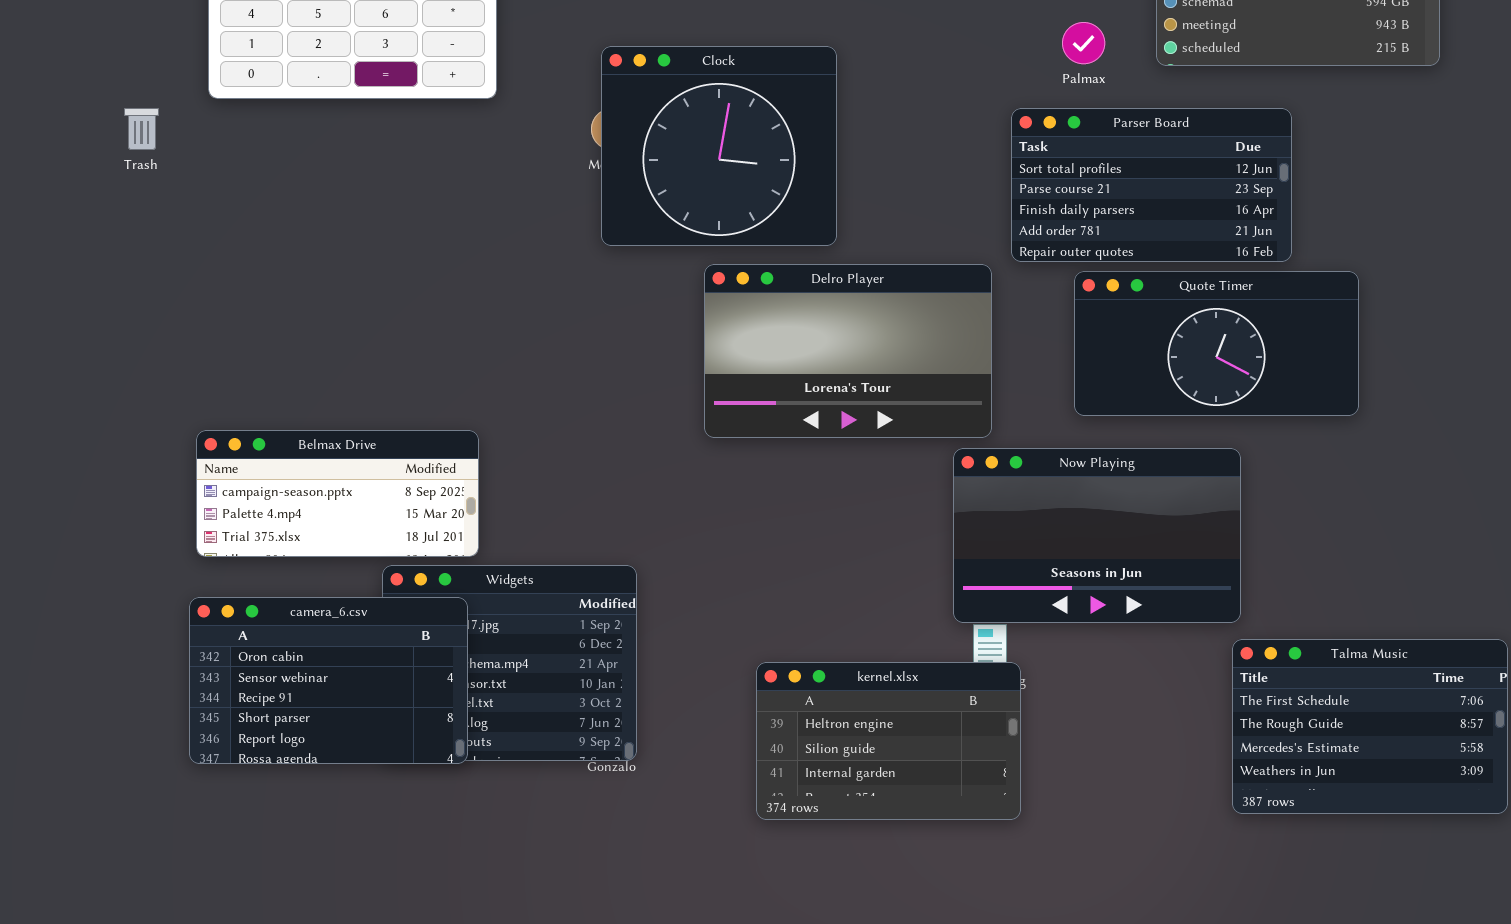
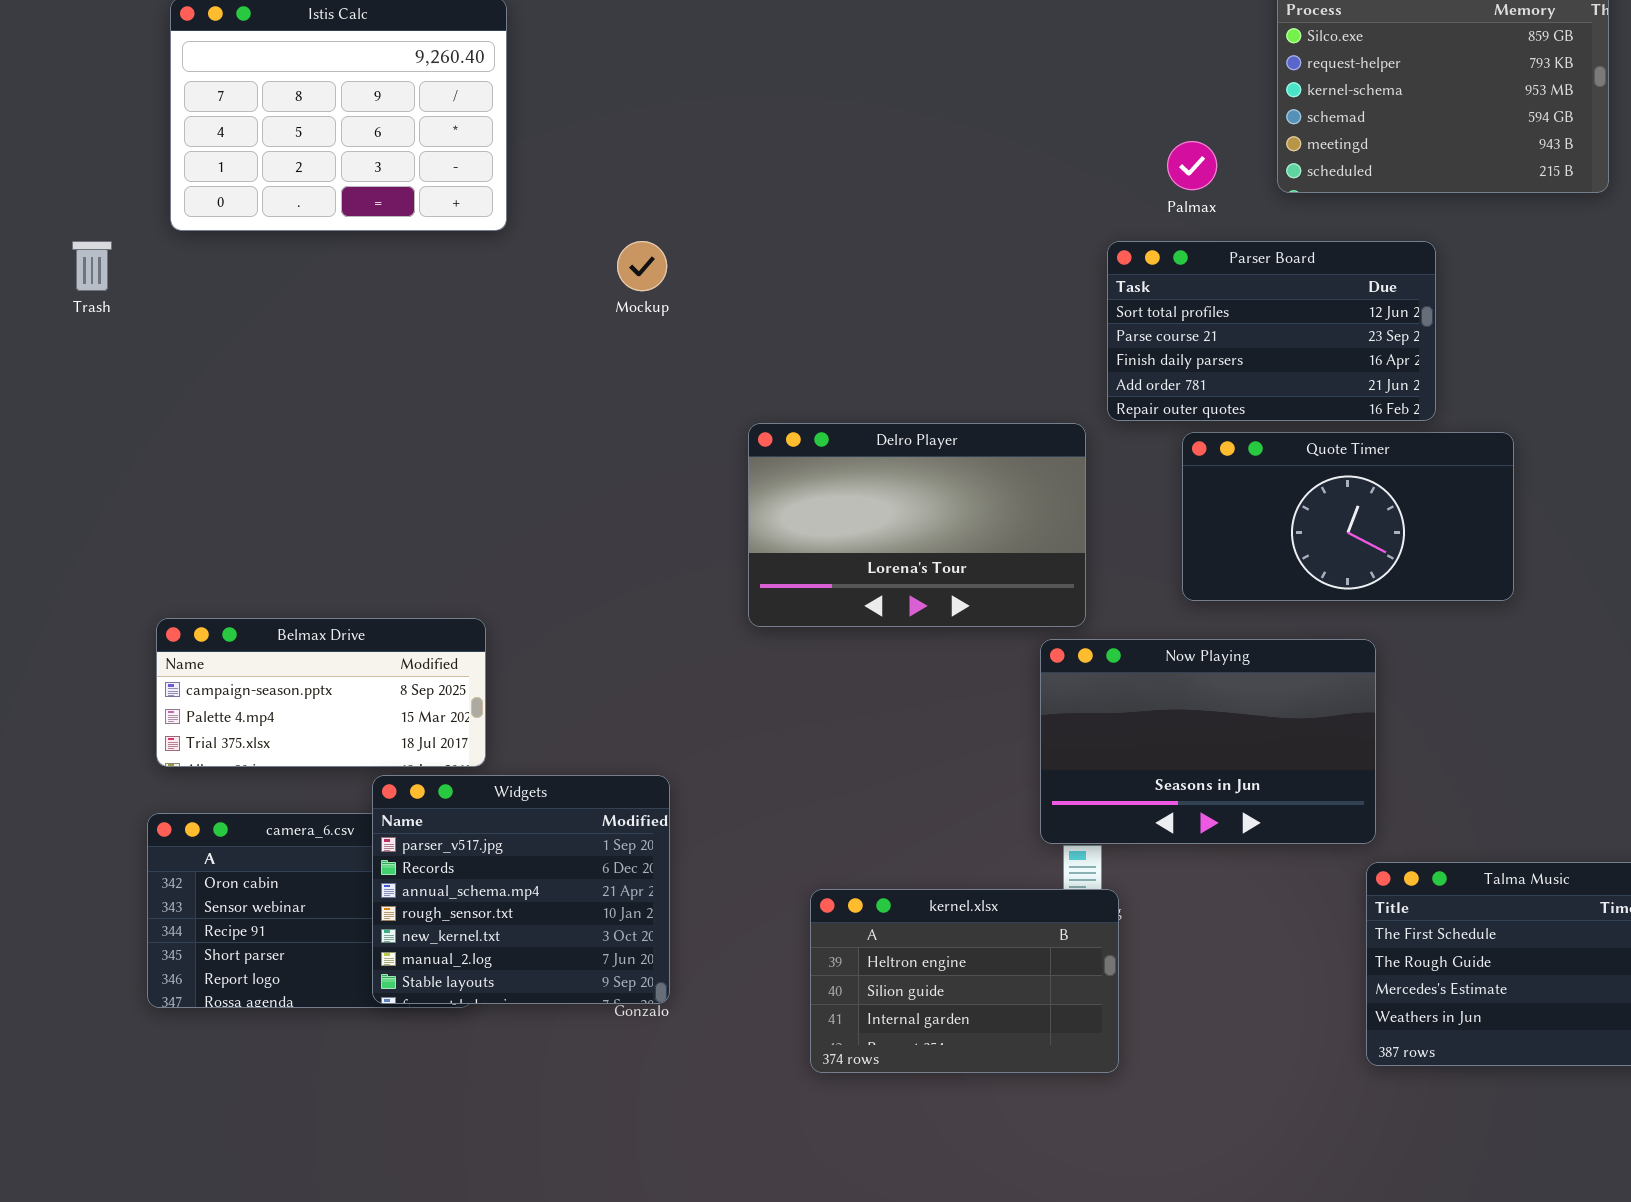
Clock: [601,46,837,246] -> none, closed
Widgets: [382,565,637,761] -> [372,775,670,1004], raised

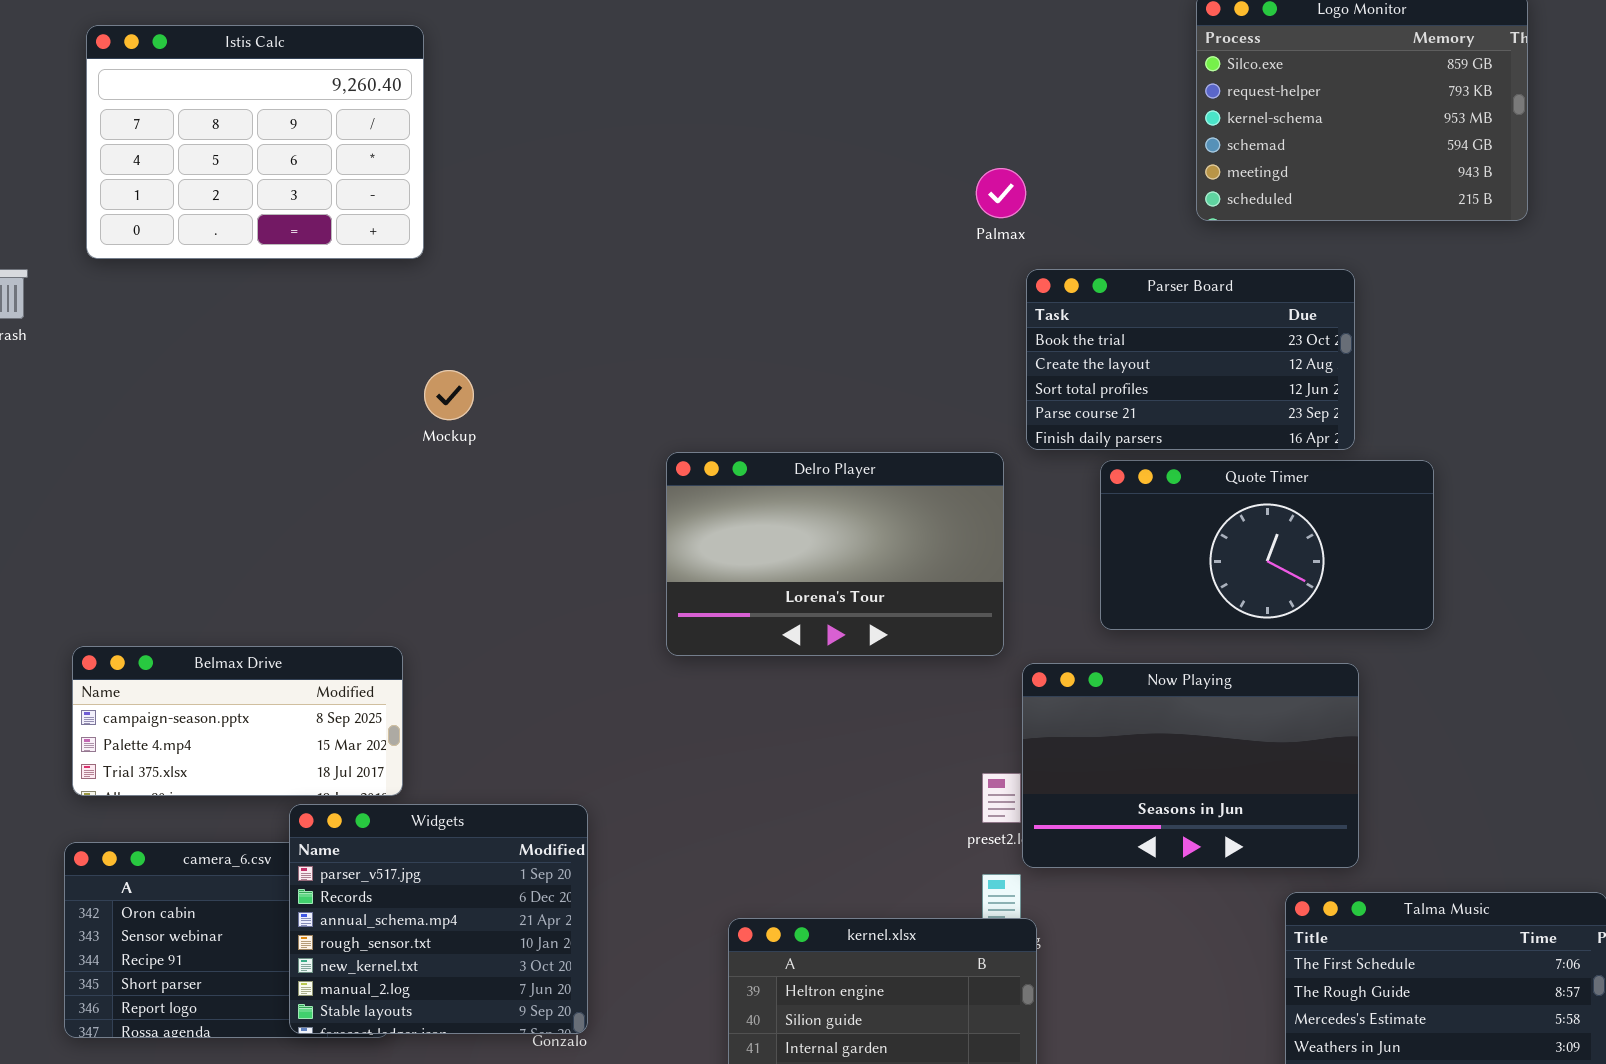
Palmax: [1167,141,1217,190] -> [976,168,1026,218], moved
Mockup: [617,241,667,291] -> [424,370,474,420], moved
Parser Board: [1107,241,1436,421] -> [1026,269,1355,450], scrolled up 2 rows
Now Playing: [1040,639,1376,844] -> [1022,663,1359,868], moved

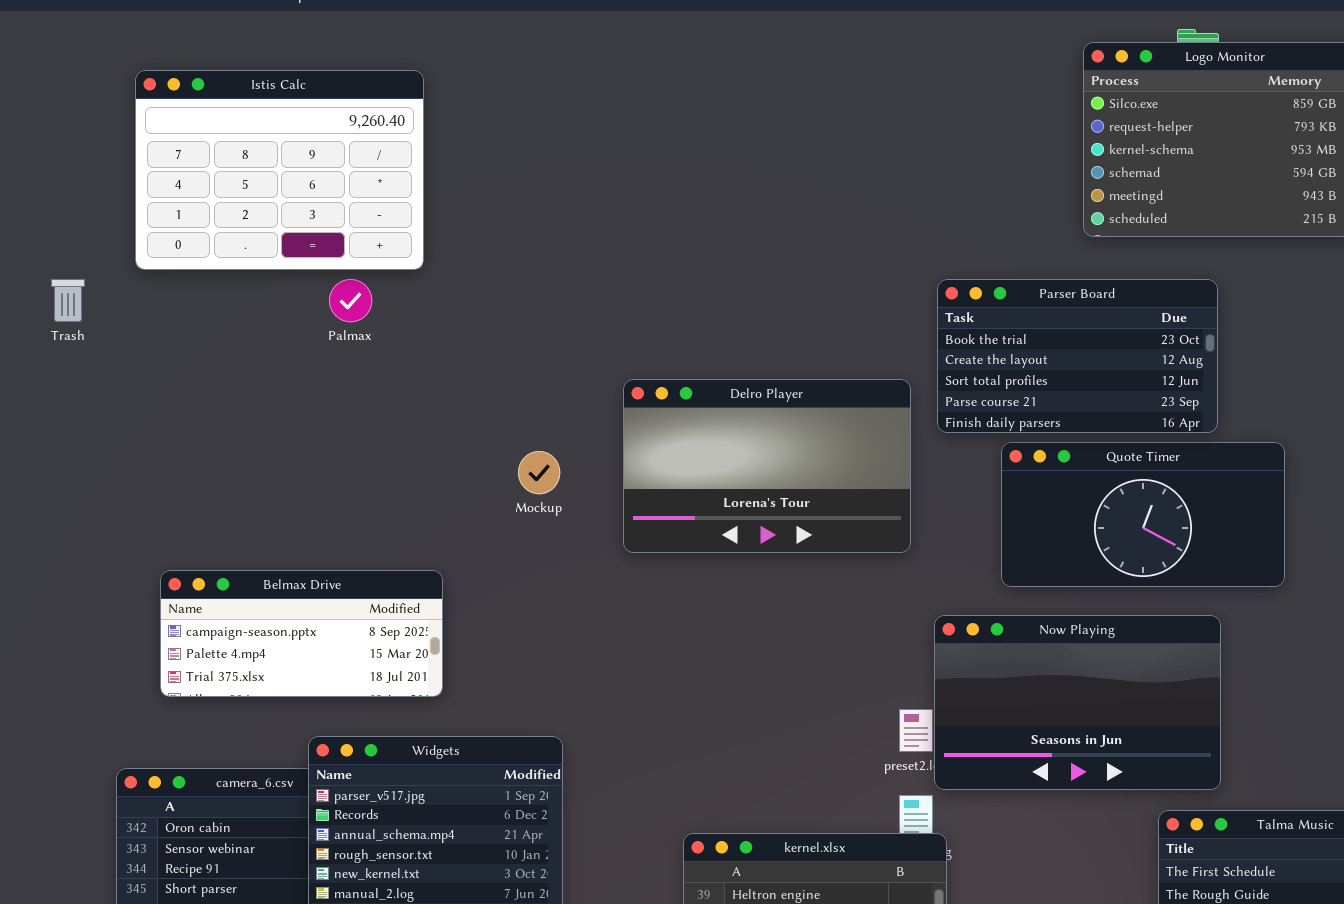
Palmax: [976,168,1026,218] -> [329,279,372,322], moved
Mockup: [424,370,474,420] -> [518,451,560,494], moved
Delro Player: [666,452,1004,656] -> [623,379,911,553], moved
Belmax Drive: [72,646,403,796] -> [160,570,443,697], moved

